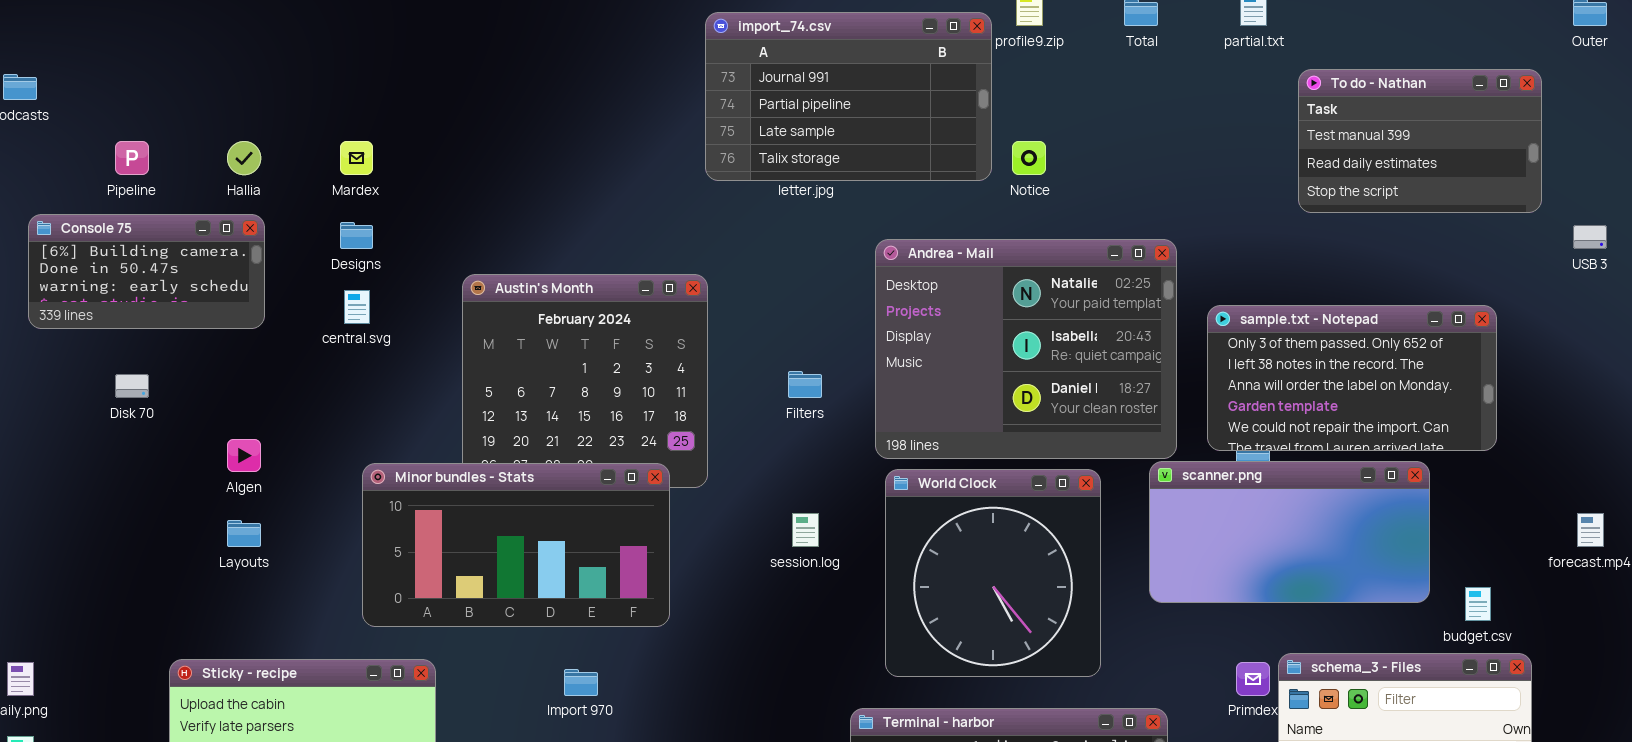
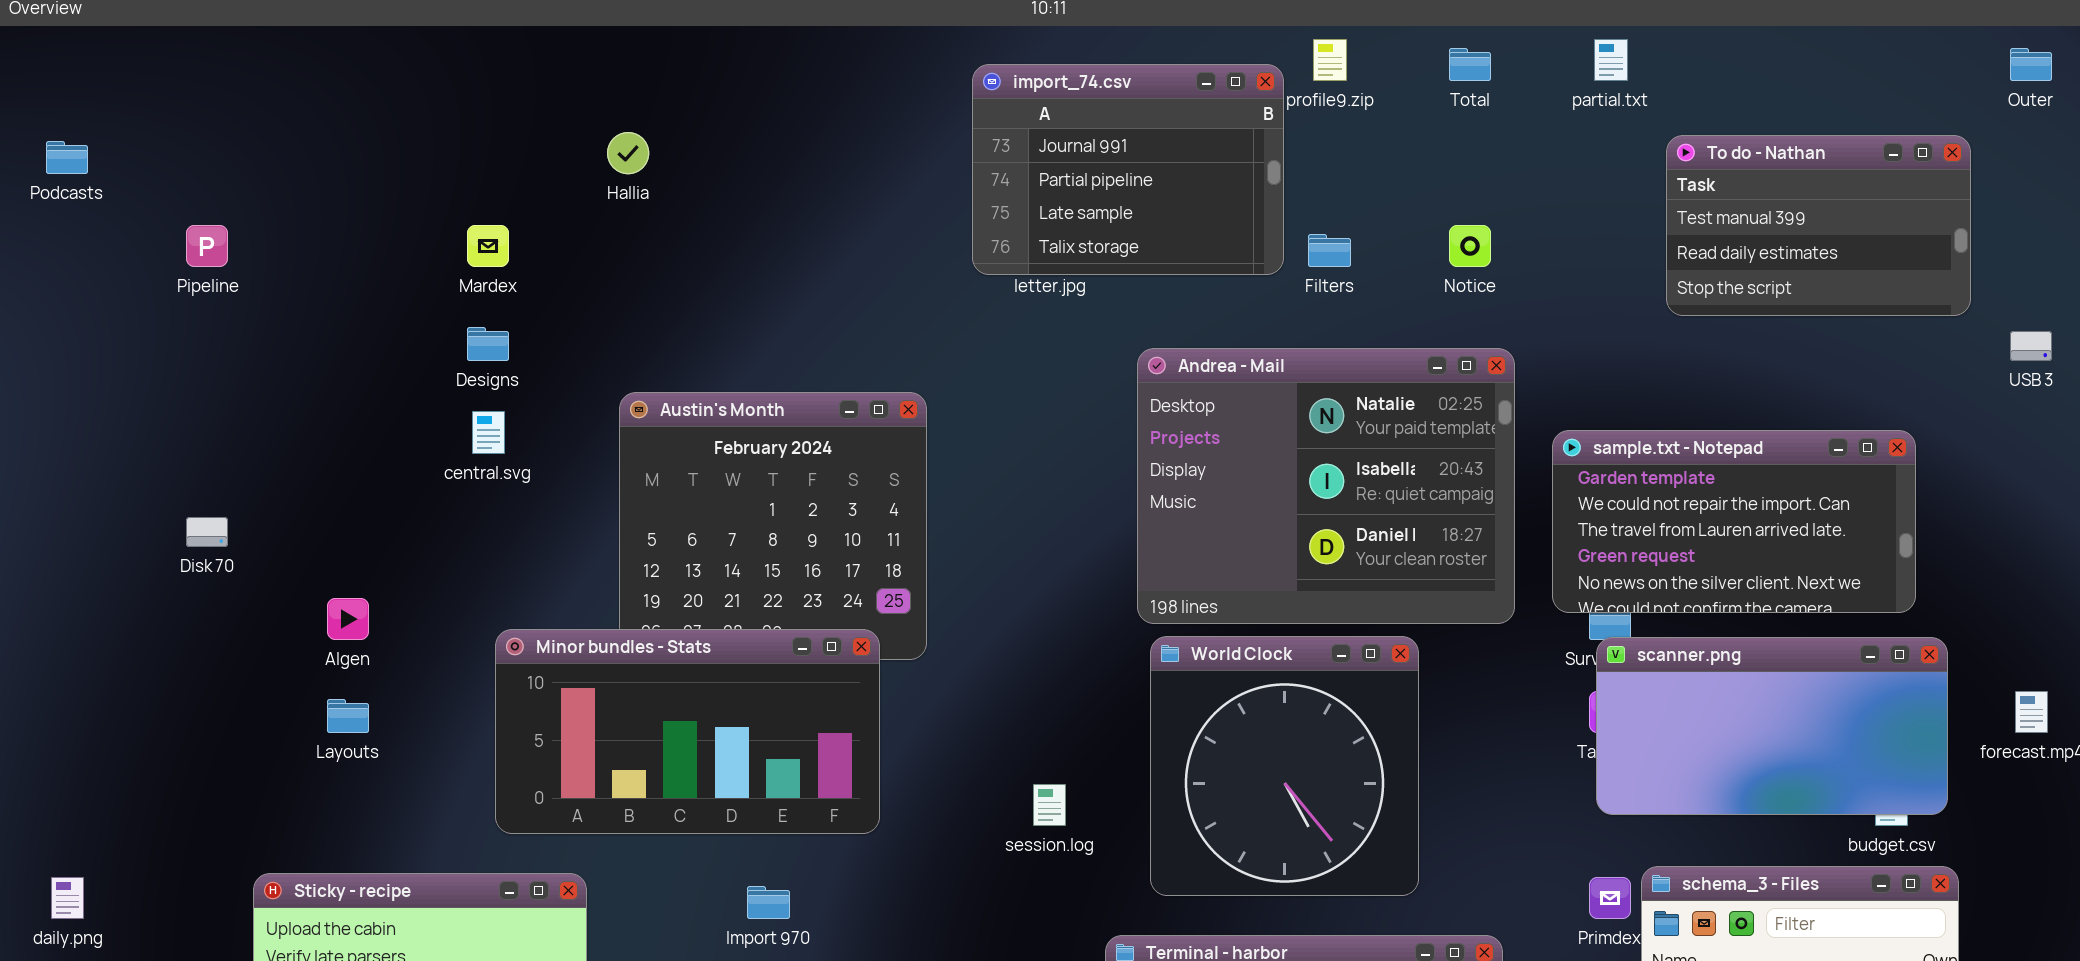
import_74.csv: [705,12,992,181] -> [972,64,1284,275], resized
Hallia: [227,141,261,175] -> [607,132,649,174], moved
Notice: [1012,141,1046,175] -> [1449,225,1491,267], moved
Console 75: [28,214,265,329] -> none, closed
sample.txt - Notepad: [1207,305,1497,451] -> [1552,430,1916,613], scrolled down 3 rows
Filters: [788,371,822,398] -> [1308,234,1351,267], moved
scanner.png: [1149,461,1430,603] -> [1596,637,1948,815], moved
session.log: [792,513,819,547] -> [1033,784,1066,826], moved

